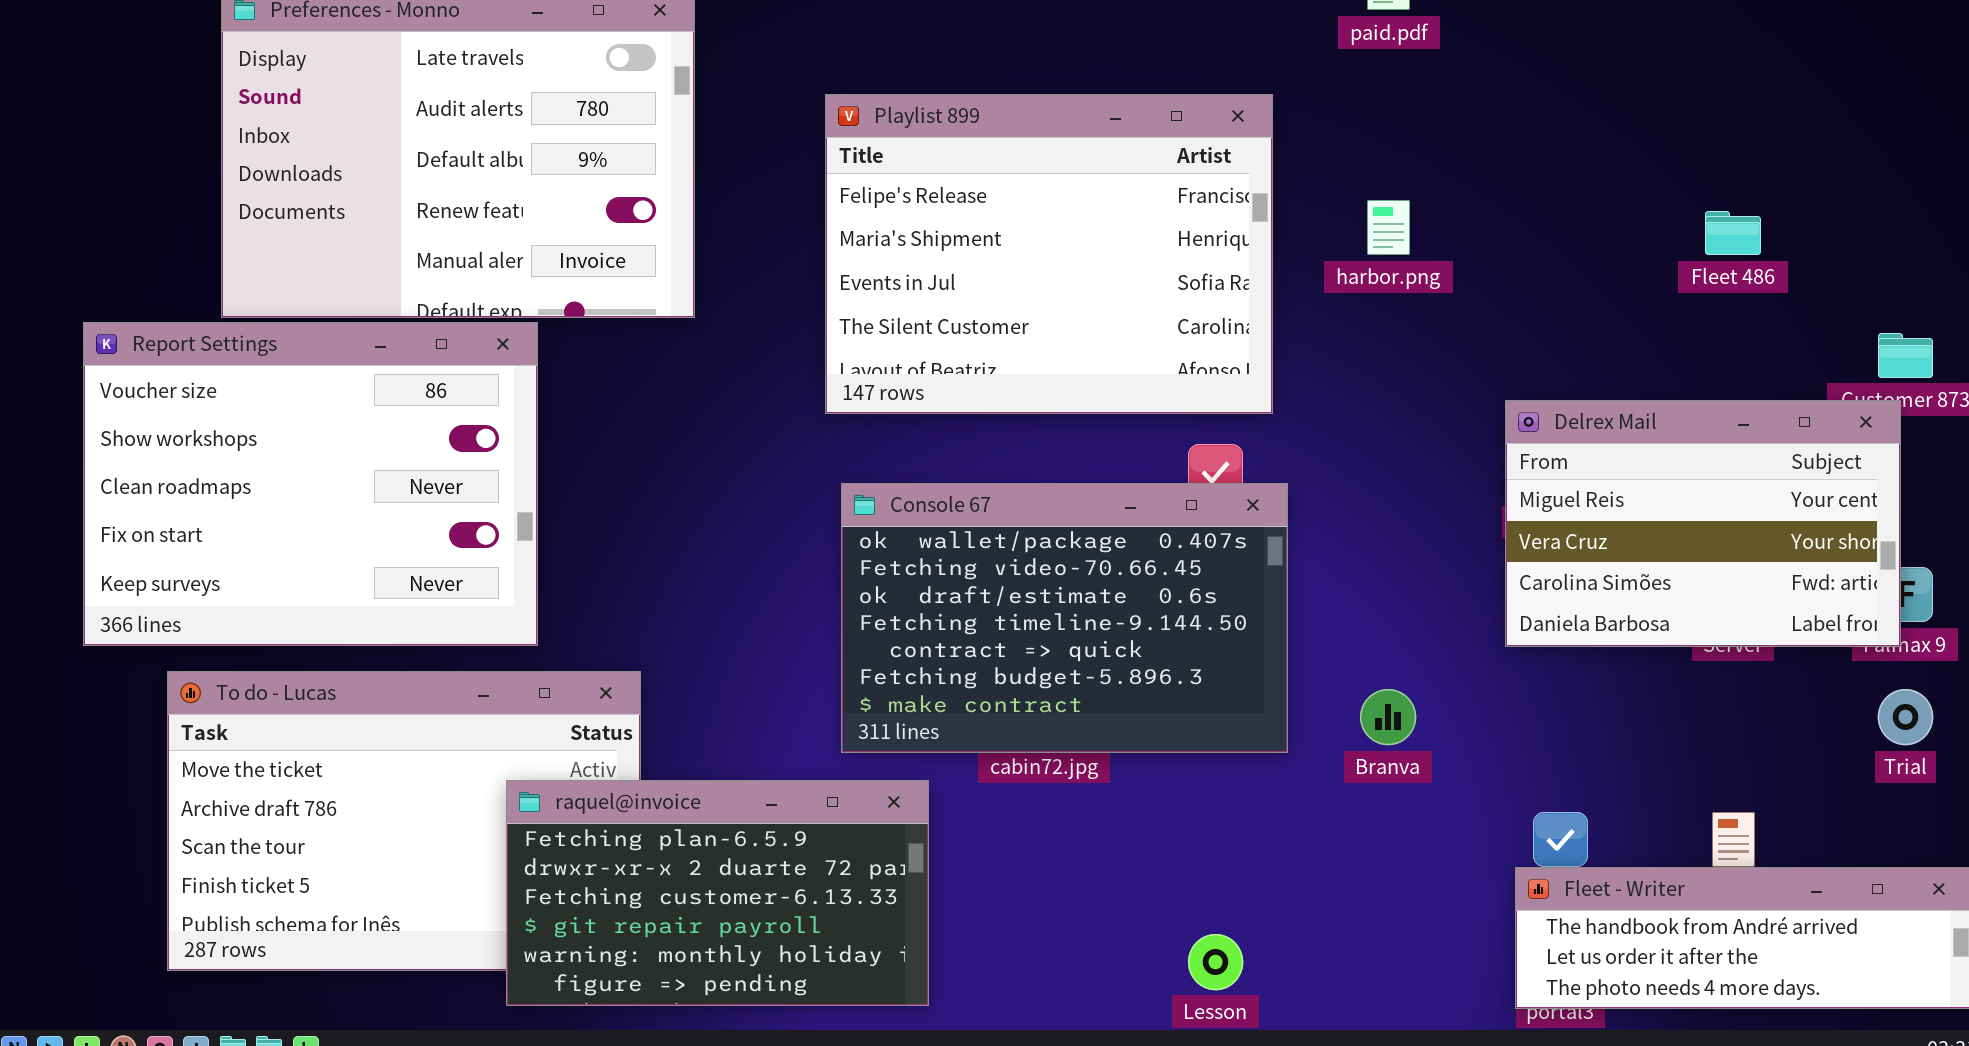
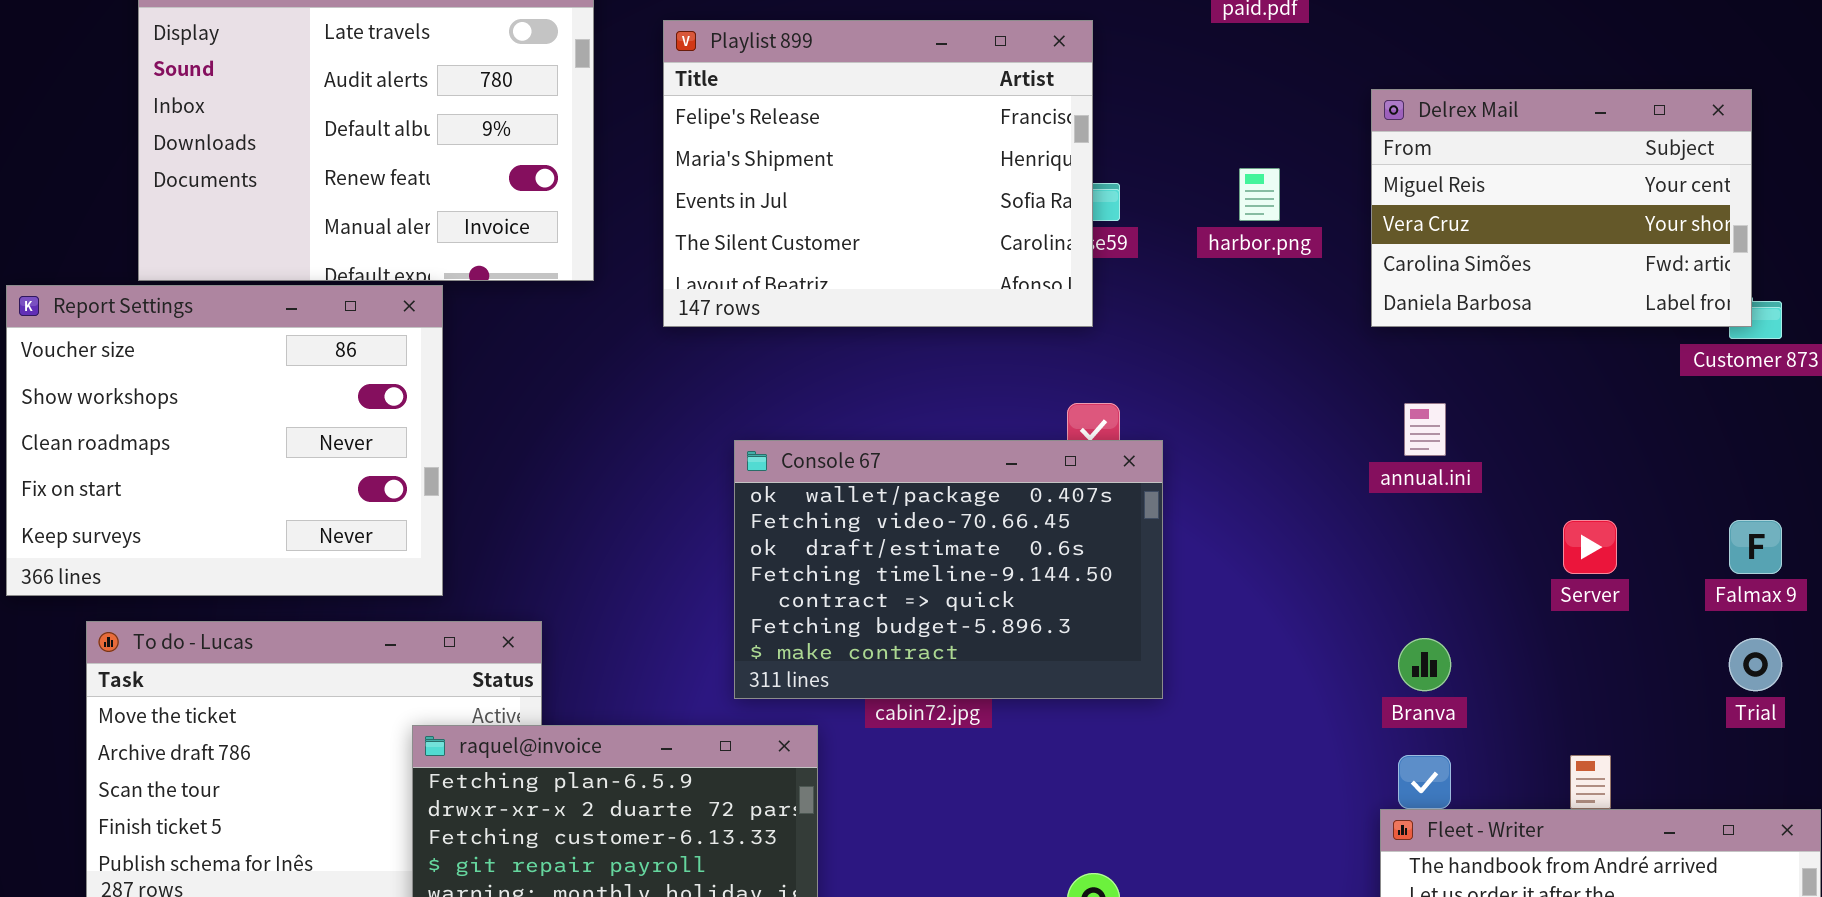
Playlist 899: [825,94,1273,414] -> [663,20,1093,327], moved
Delrex Mail: [1505,400,1901,647] -> [1371,89,1752,327], moved
Branva: [1360,689,1416,745] -> [1398,638,1451,691], moved

